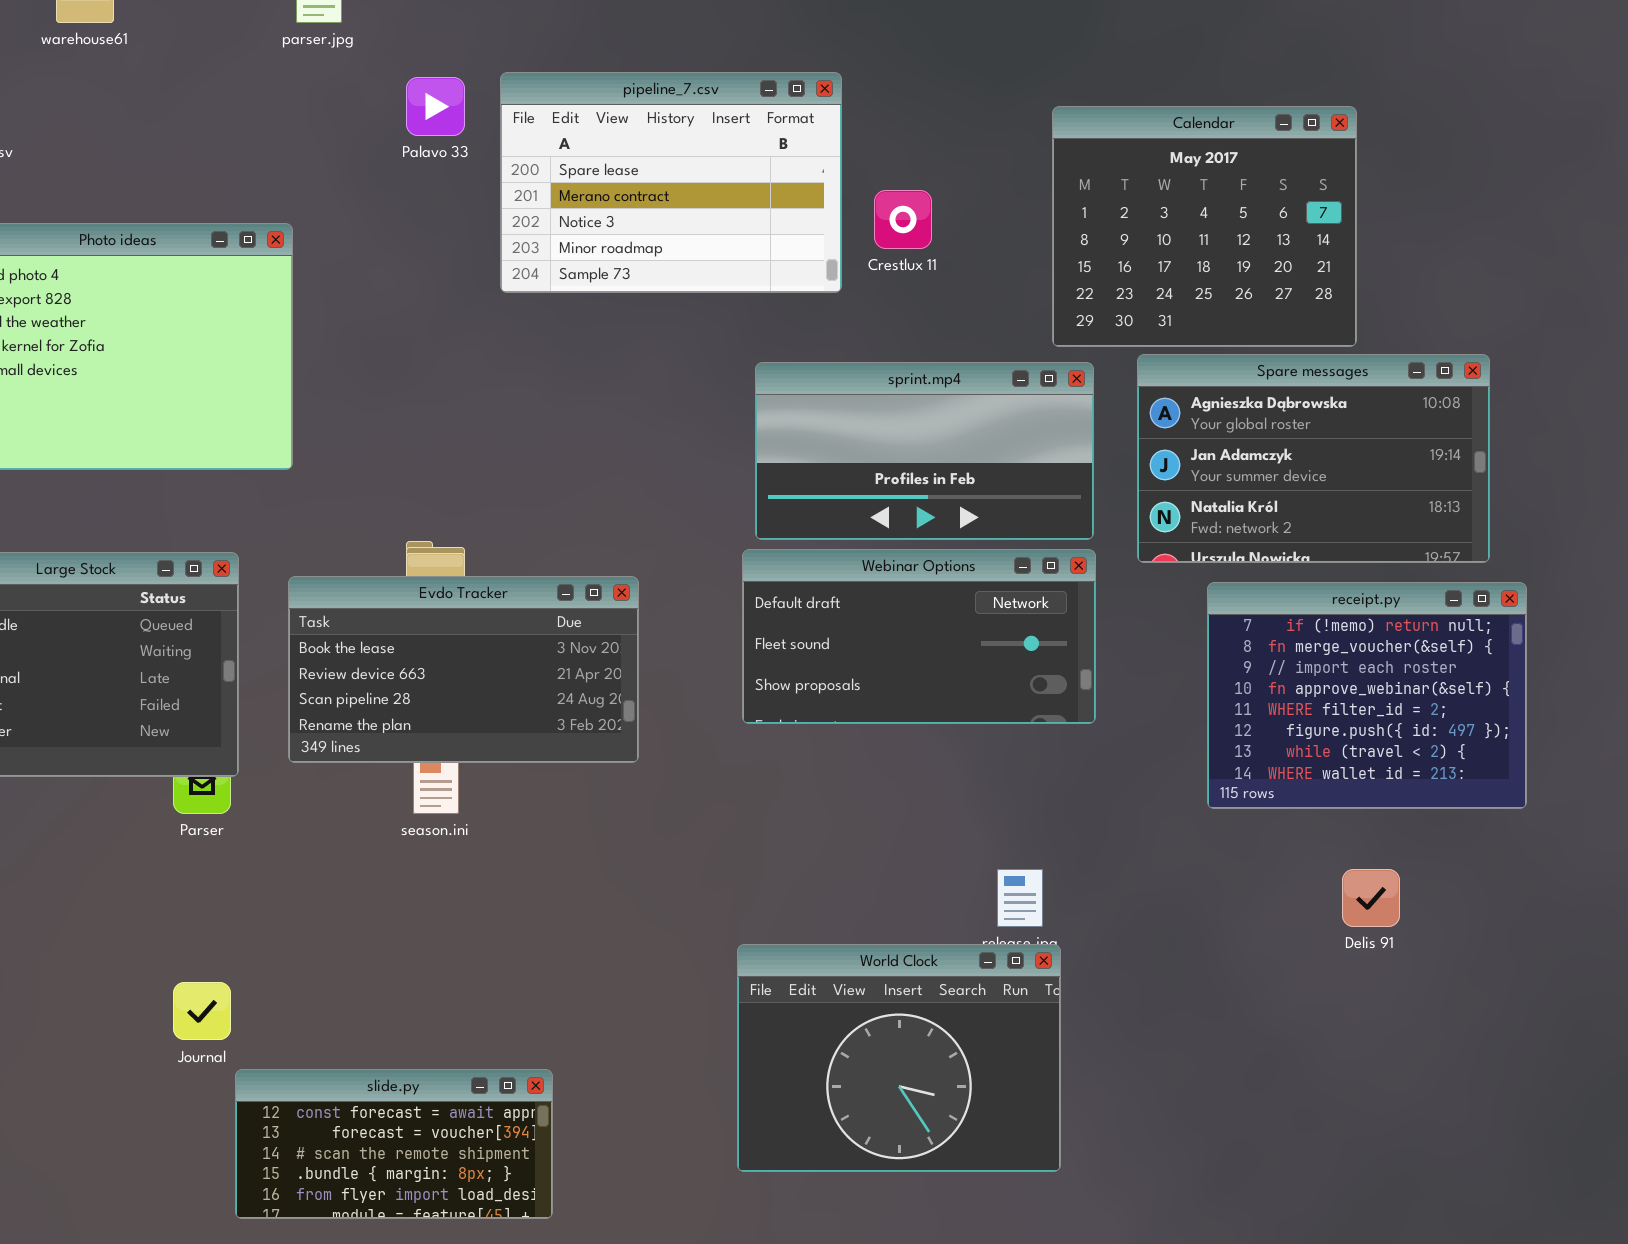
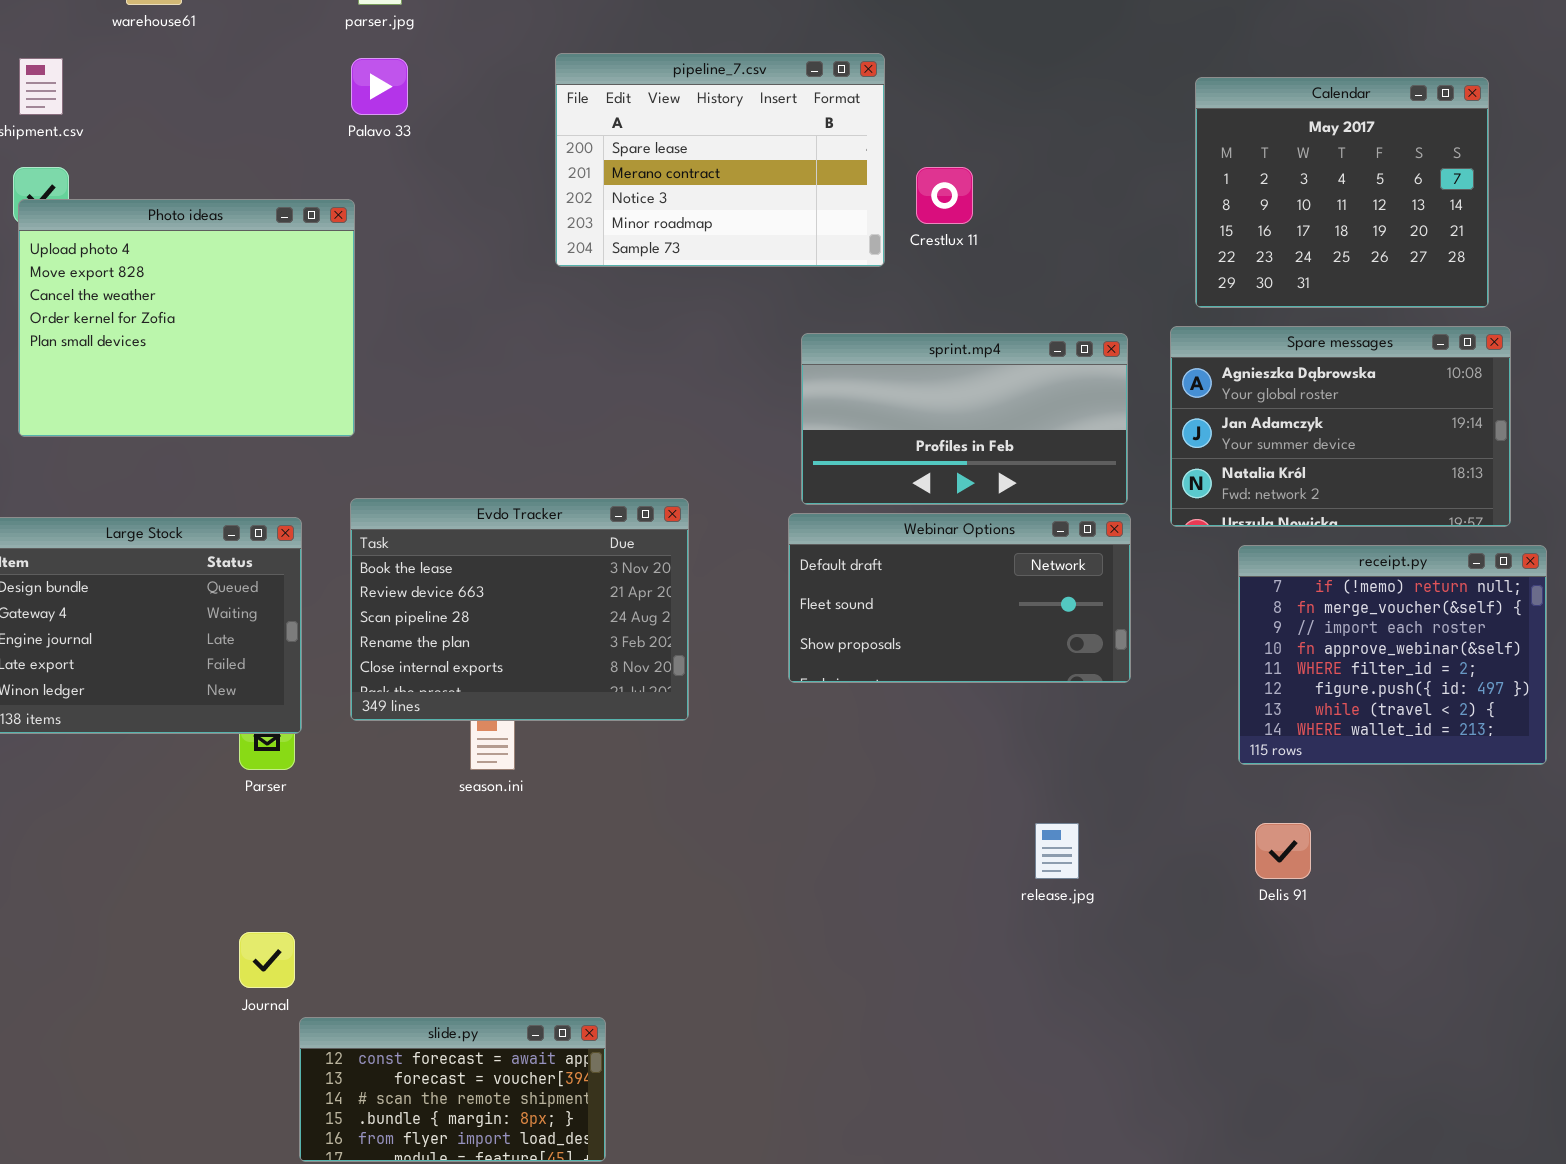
Palavo 33: [406,77,465,136] -> [351,58,408,115], moved
Calendar: [1052,106,1357,347] -> [1195,77,1489,308], moved
Evdo Tracker: [288,576,639,763] -> [350,498,689,721], resized
Delis 91: [1342,869,1400,927] -> [1255,823,1311,879], moved
World Clock: [737,944,1061,1172] -> none, closed

